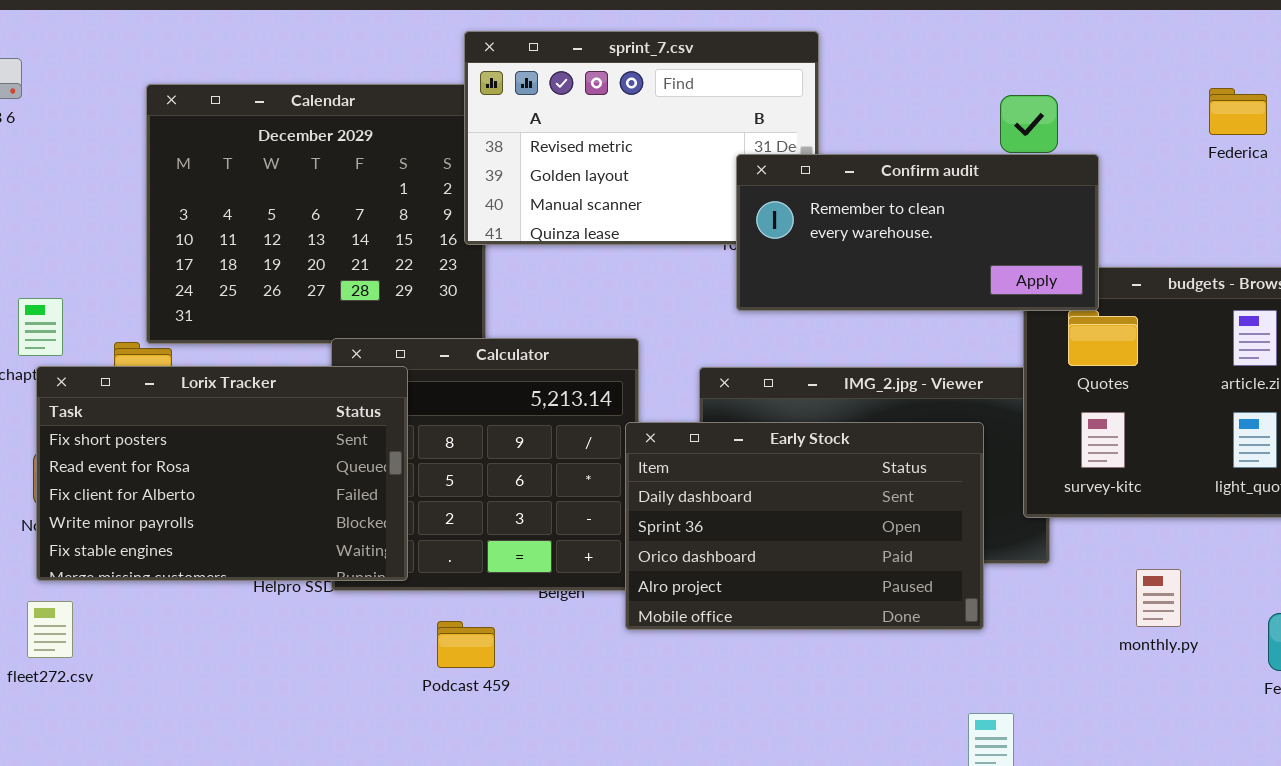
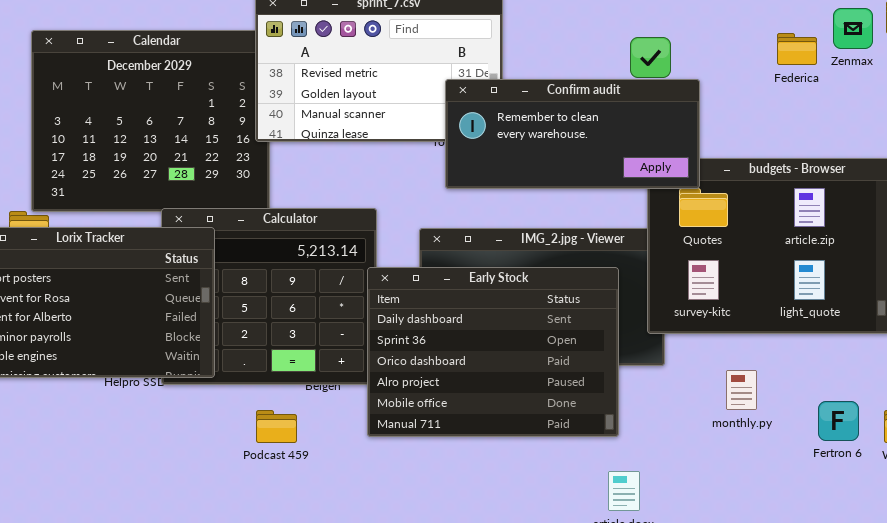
Early Stock: [625,422,984,630] -> [367,267,619,437], resized
Podcast 459: [437,621,495,668] -> [256,410,297,443], moved

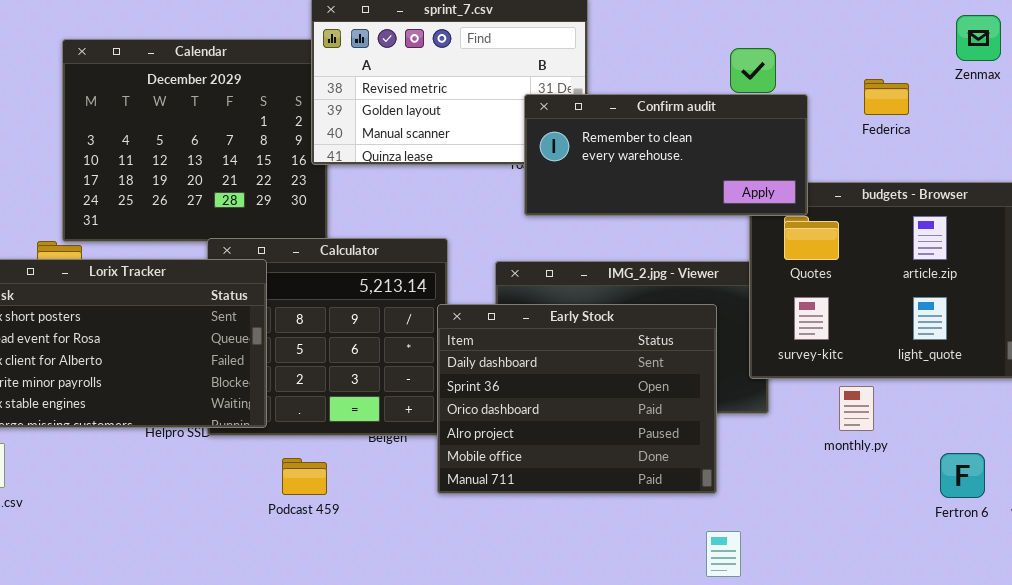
Federica: [777,33,817,65] -> [864,79,909,115], moved
monthly.py: [726,370,757,410] -> [839,386,874,431], moved
Podcast 459: [256,410,297,443] -> [282,458,327,495], moved

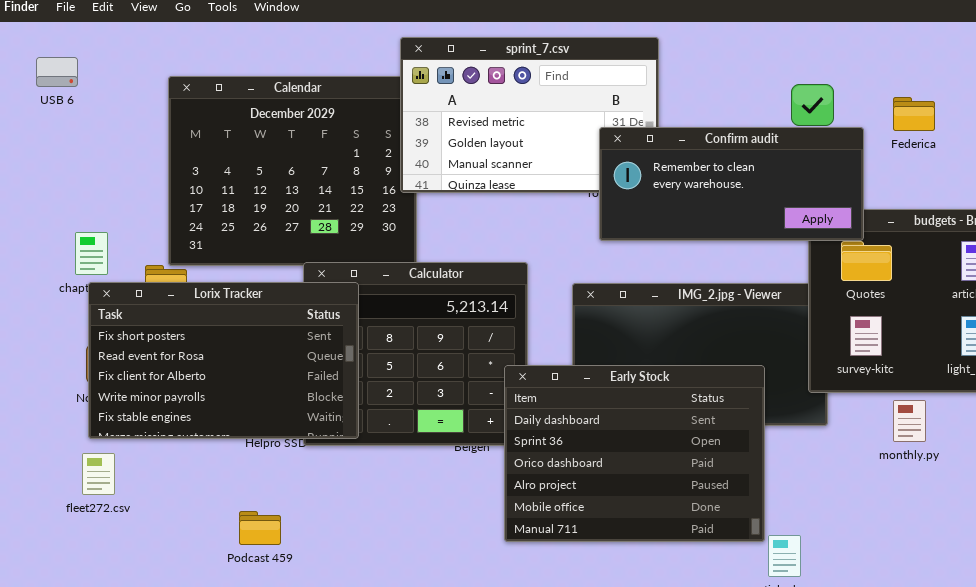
Federica: [864,79,909,115] -> [893,97,935,131], moved
Early Stock: [437,304,717,494] -> [504,365,765,542], moved
Podcast 459: [282,458,327,495] -> [239,511,281,545], moved

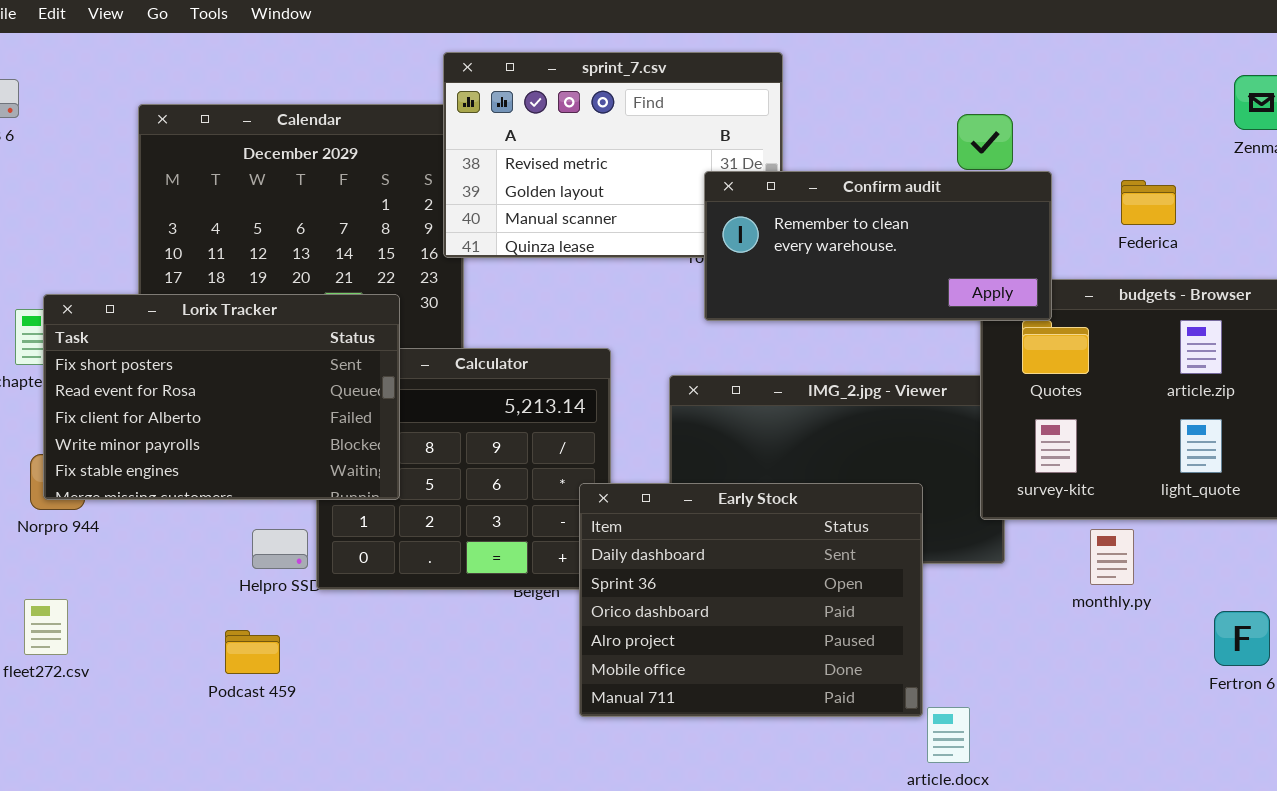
Federica: [893,97,935,131] -> [1121,180,1176,225], moved
Lorix Tracker: [88,282,359,439] -> [43,294,400,500], moved
Podcast 459: [239,511,281,545] -> [225,630,280,674], moved

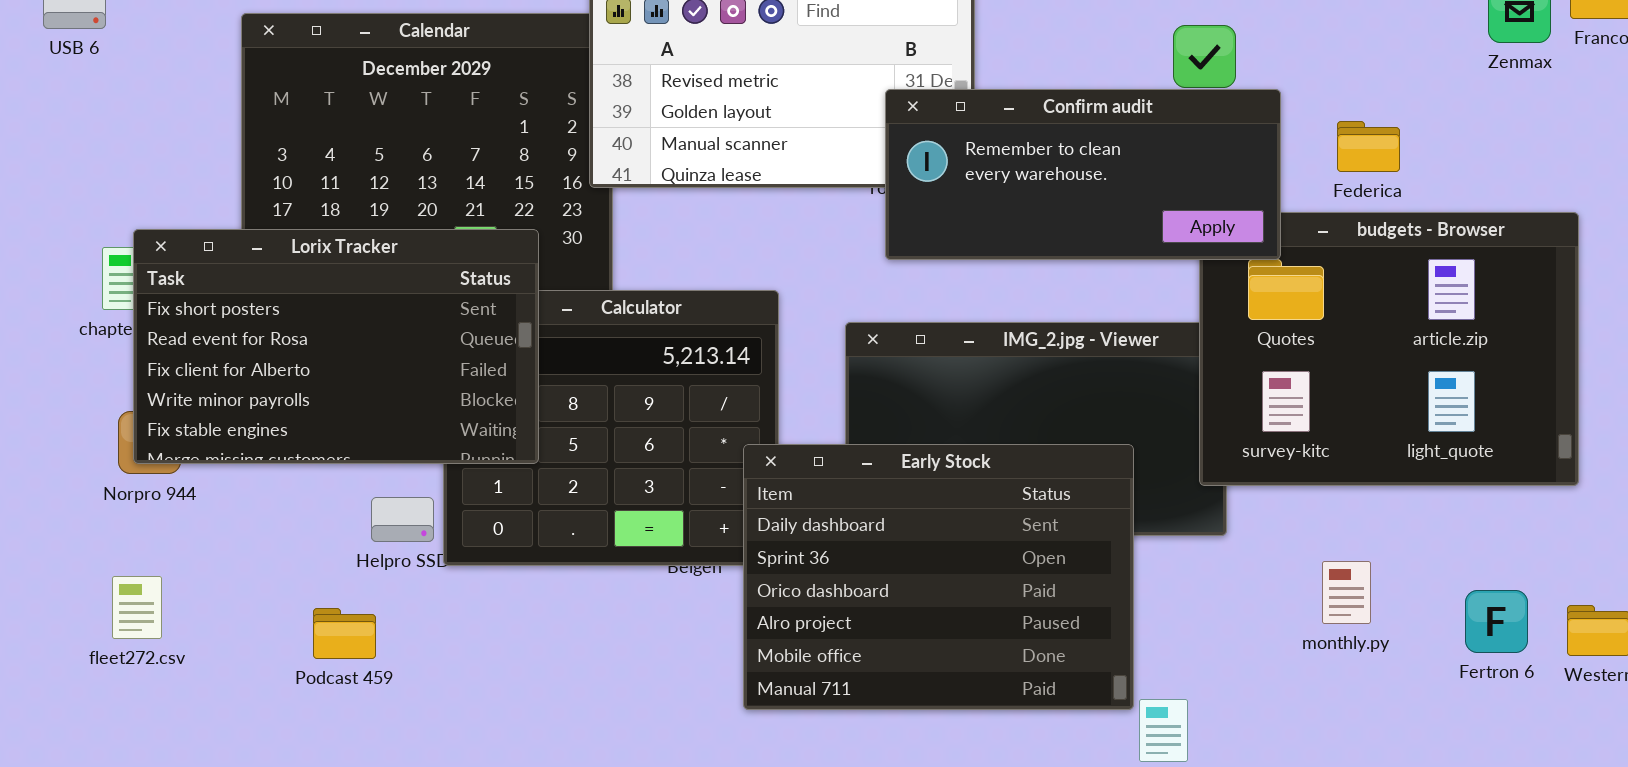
Federica: [1121,180,1176,225] -> [1337,121,1400,172], moved
monthly.py: [1090,529,1134,585] -> [1322,561,1371,624], moved
Podcast 459: [225,630,280,674] -> [313,608,376,659], moved

